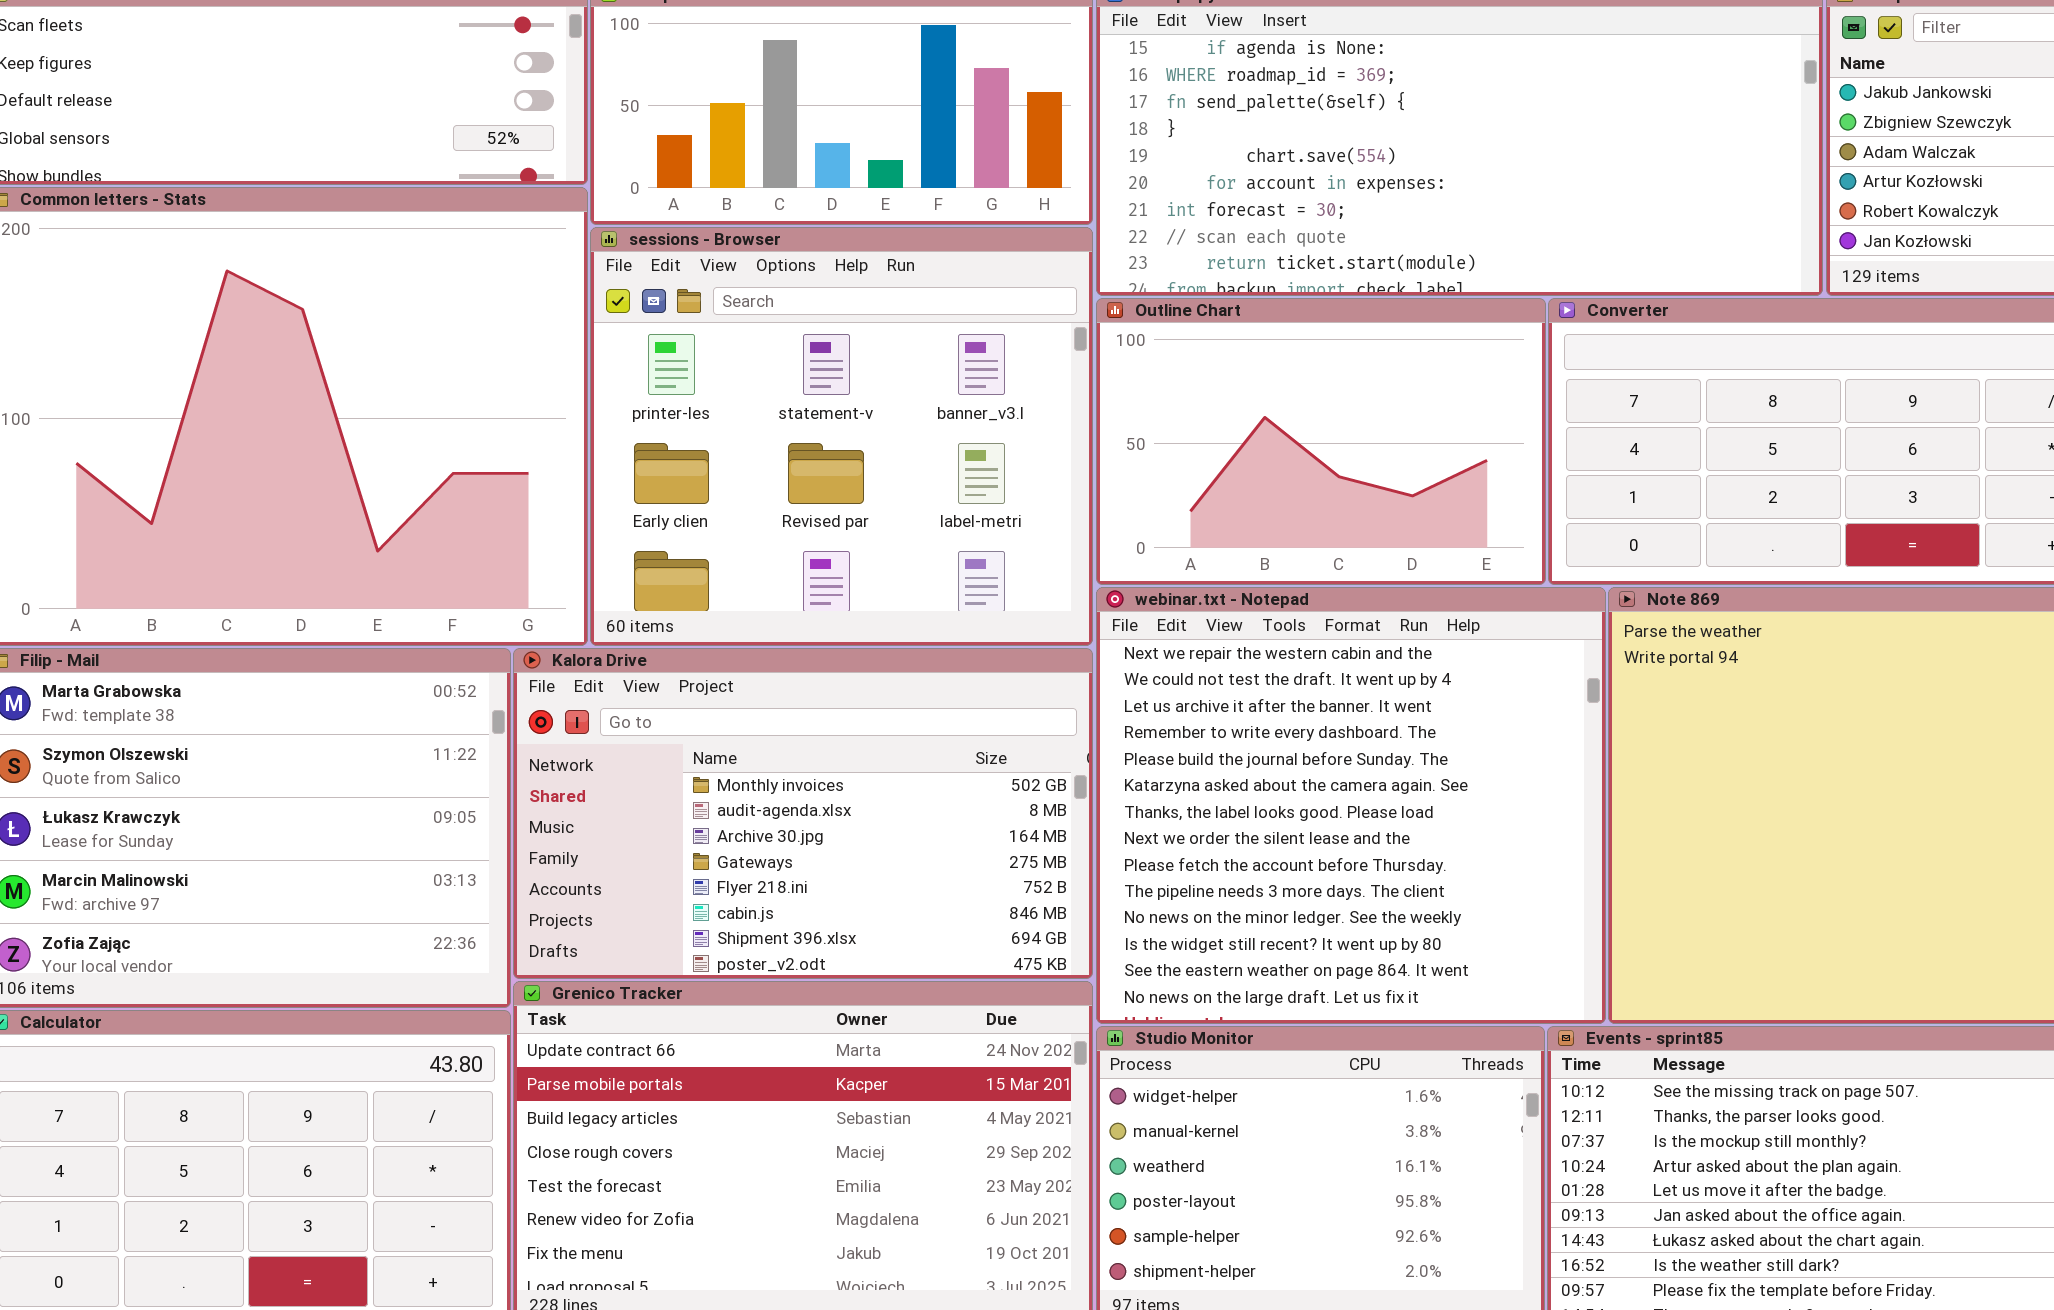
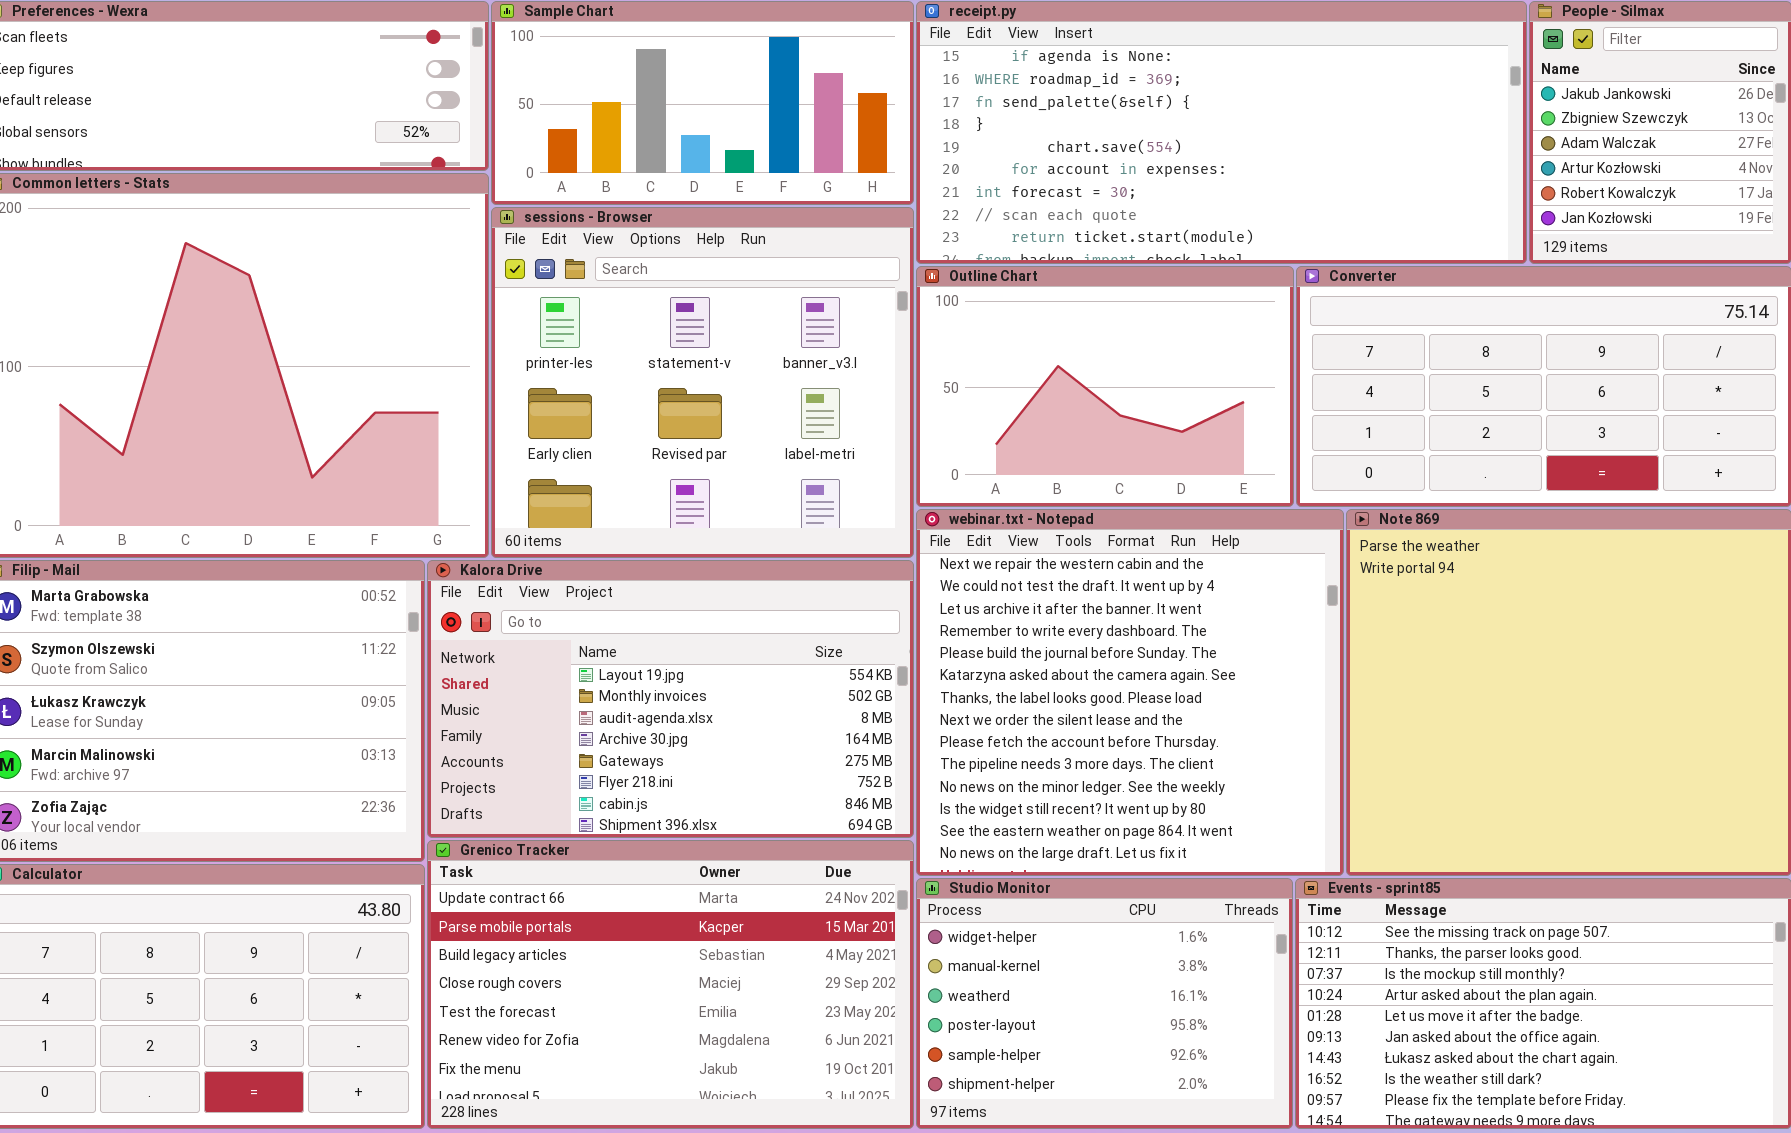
Kalora Drive: [513,648,1093,979] -> [427,560,914,838], scrolled up 1 row

